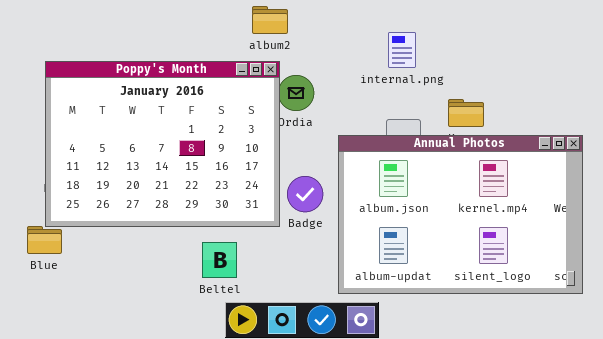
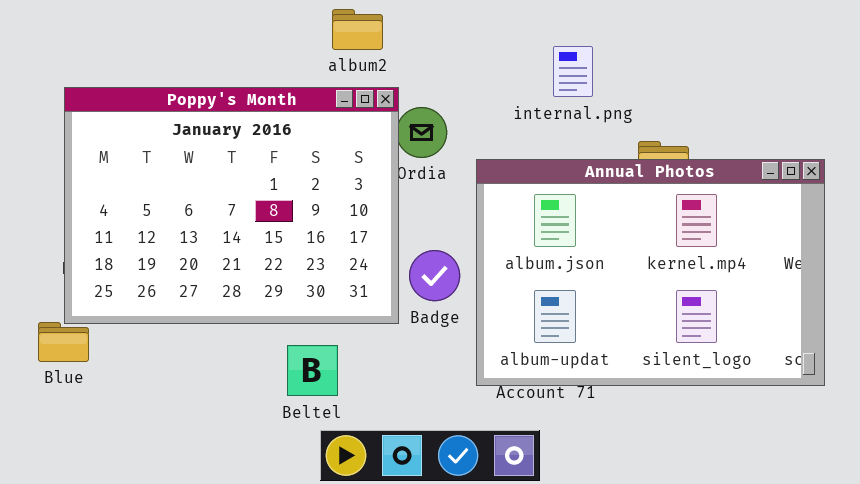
album2: [252,6,288,34] -> [332,9,383,50], moved
Annual Photos: [338,135,583,294] -> [476,159,825,386], moved

